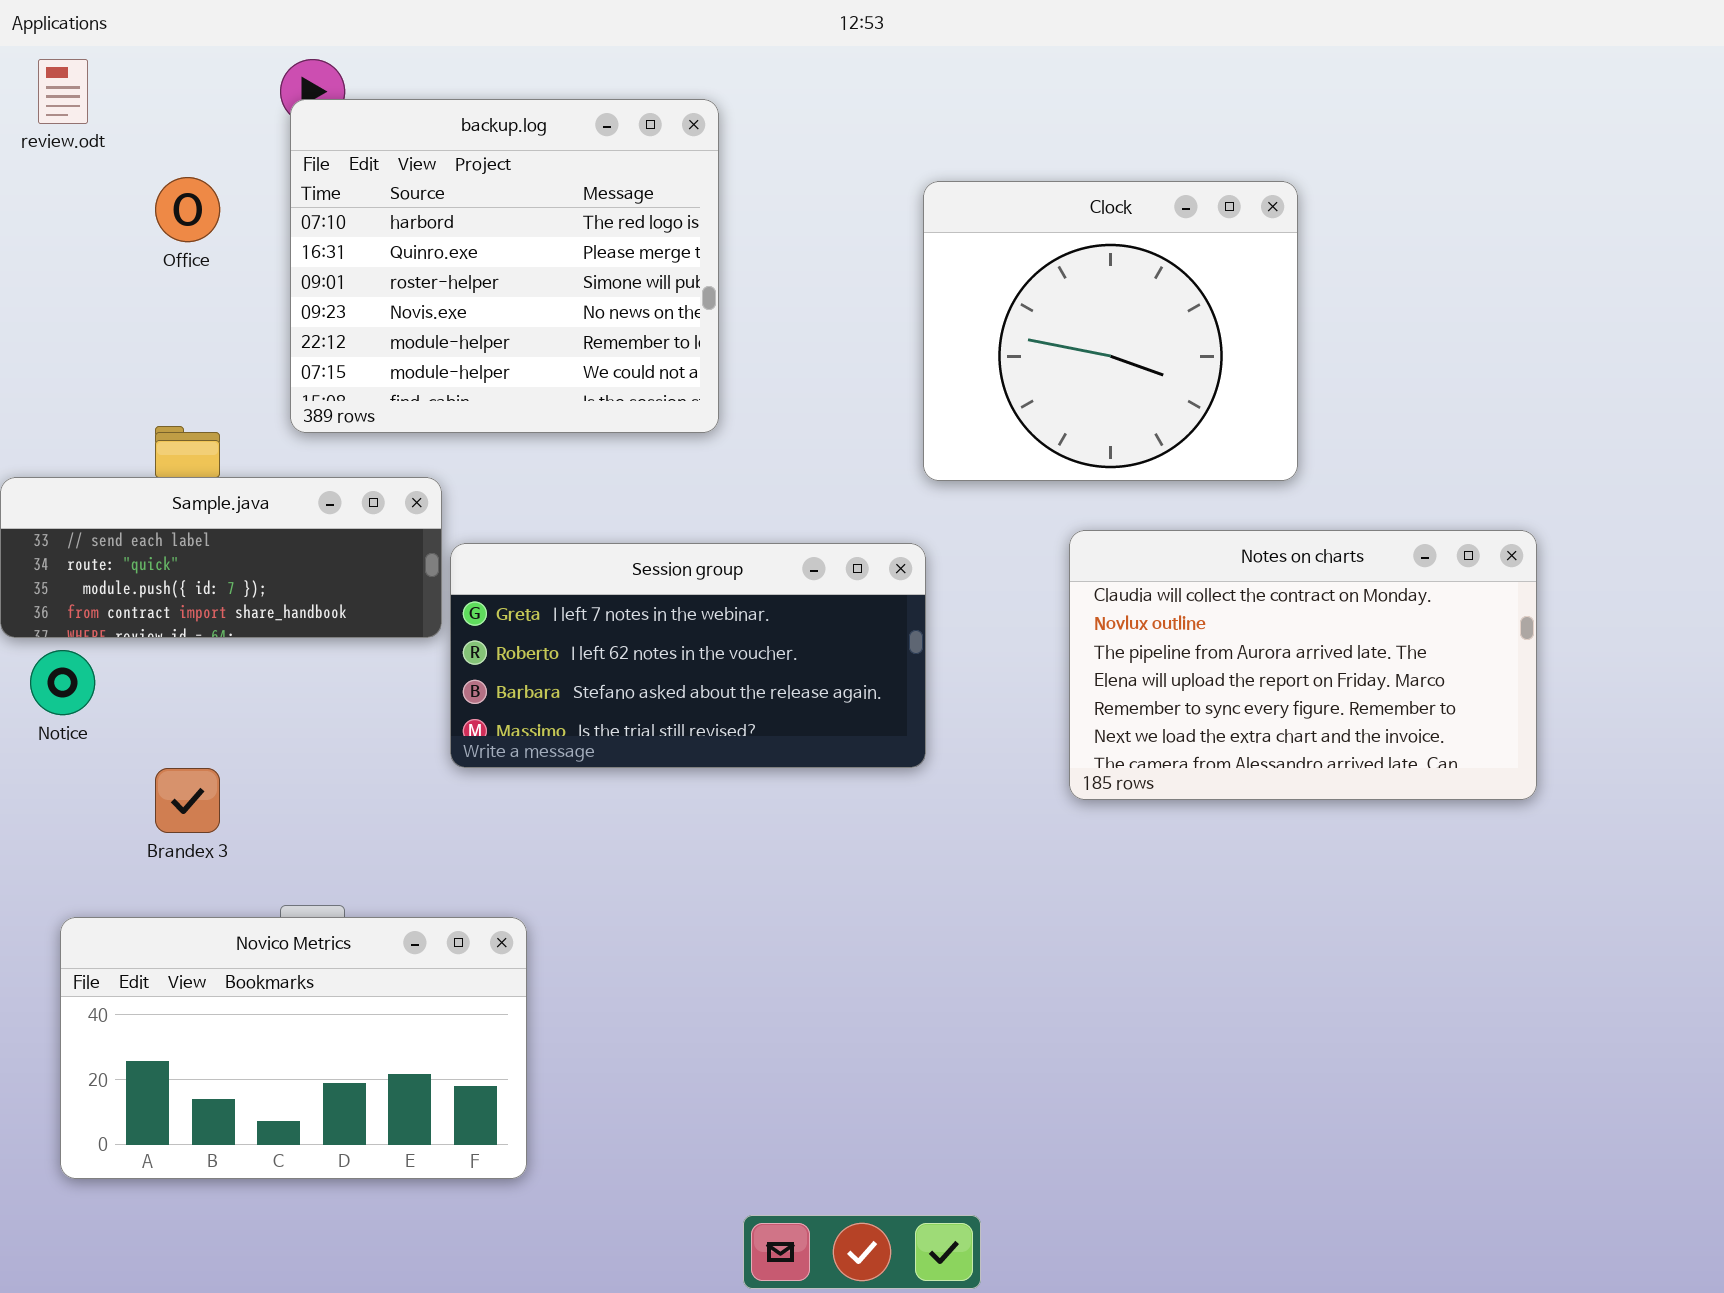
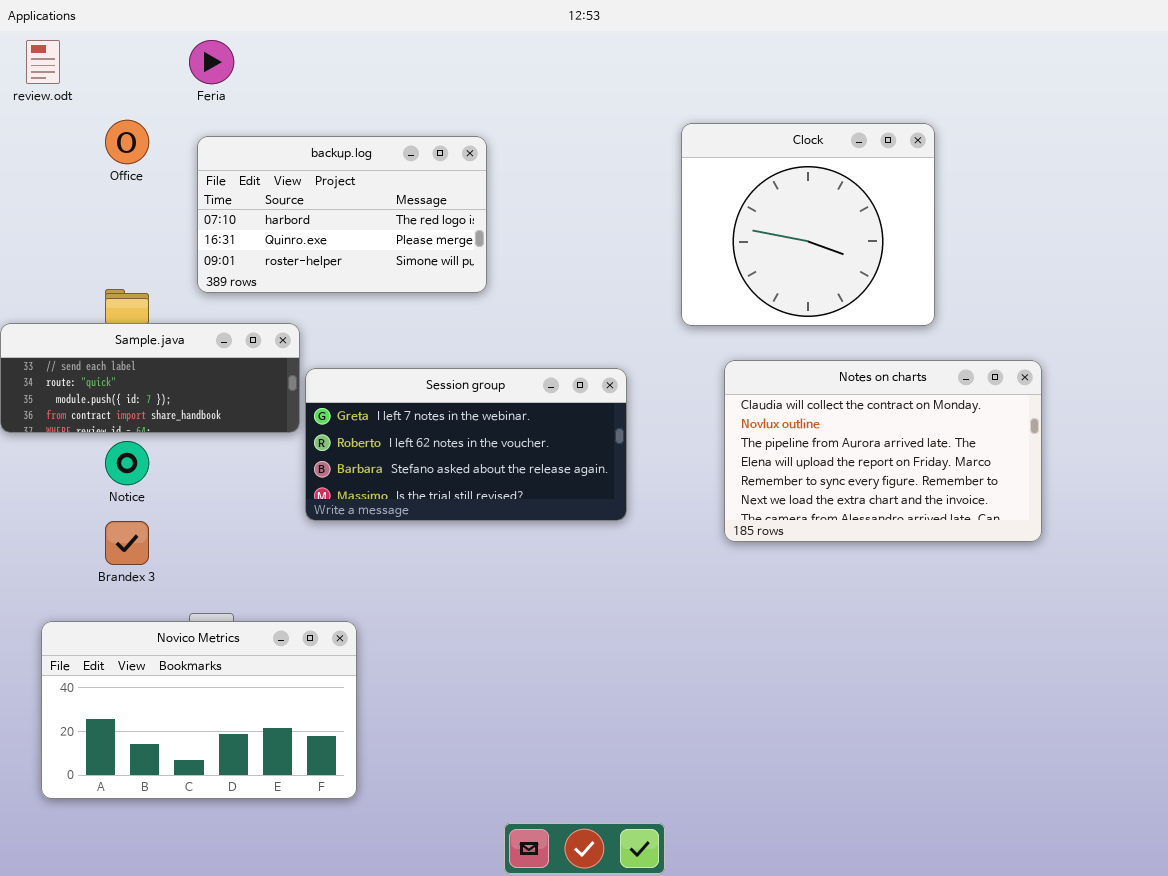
backup.log: [290,99,719,433] -> [197,136,487,293], resized
Clock: [923,181,1298,481] -> [681,123,935,326], moved
Notice: [30,650,95,715] -> [105,441,149,485], moved

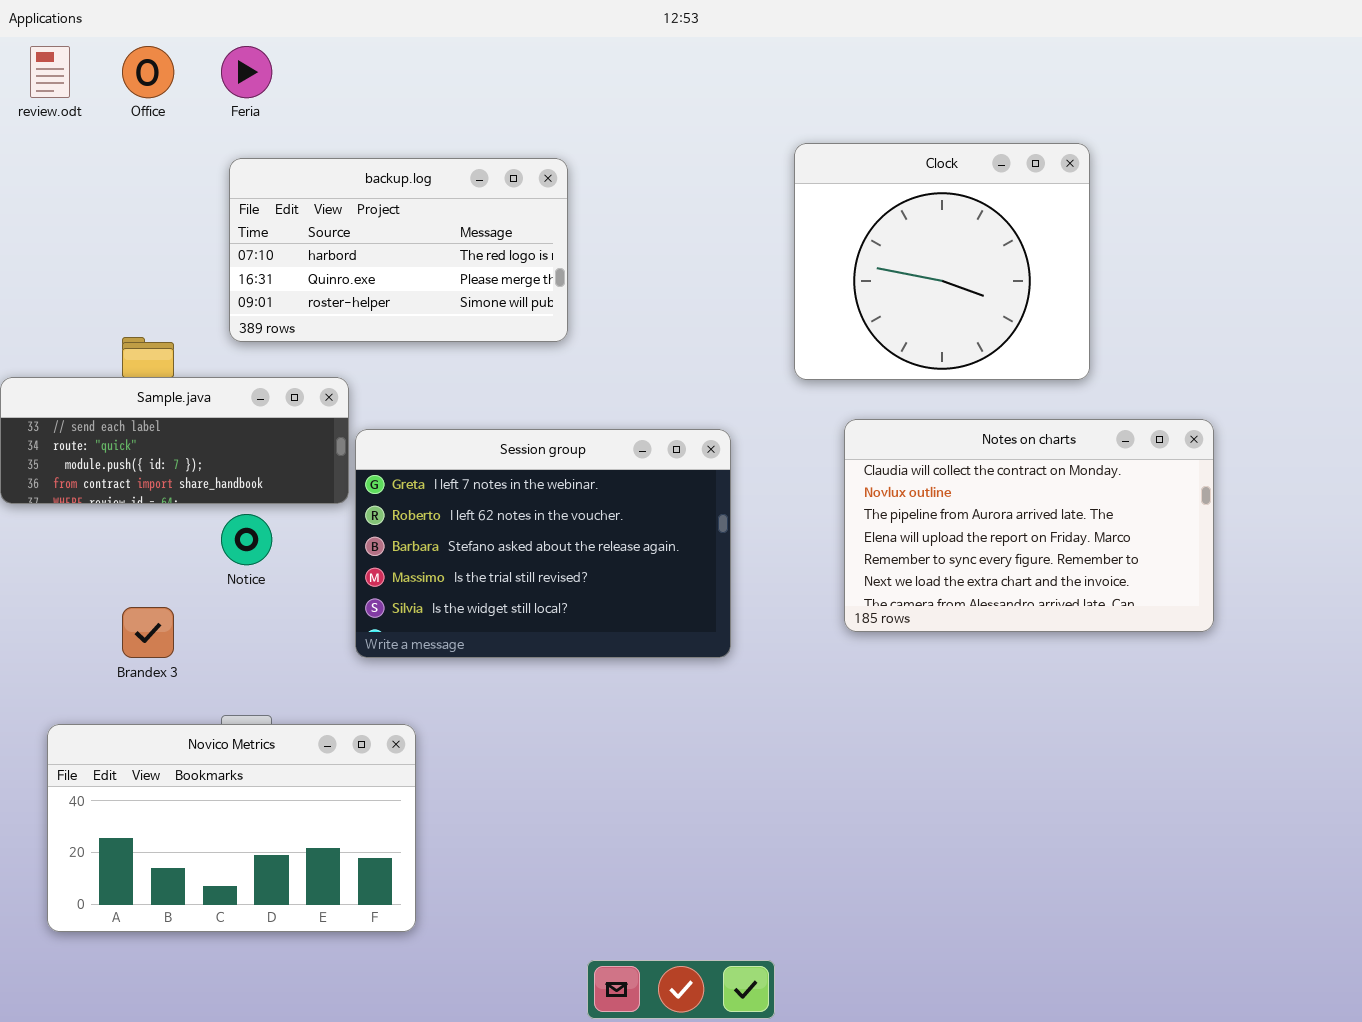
Office: [105,120,149,164] -> [122,46,174,98], moved
Session group: [305,368,627,521] -> [355,429,731,658], resized
Notice: [105,441,149,485] -> [221,514,272,565], moved

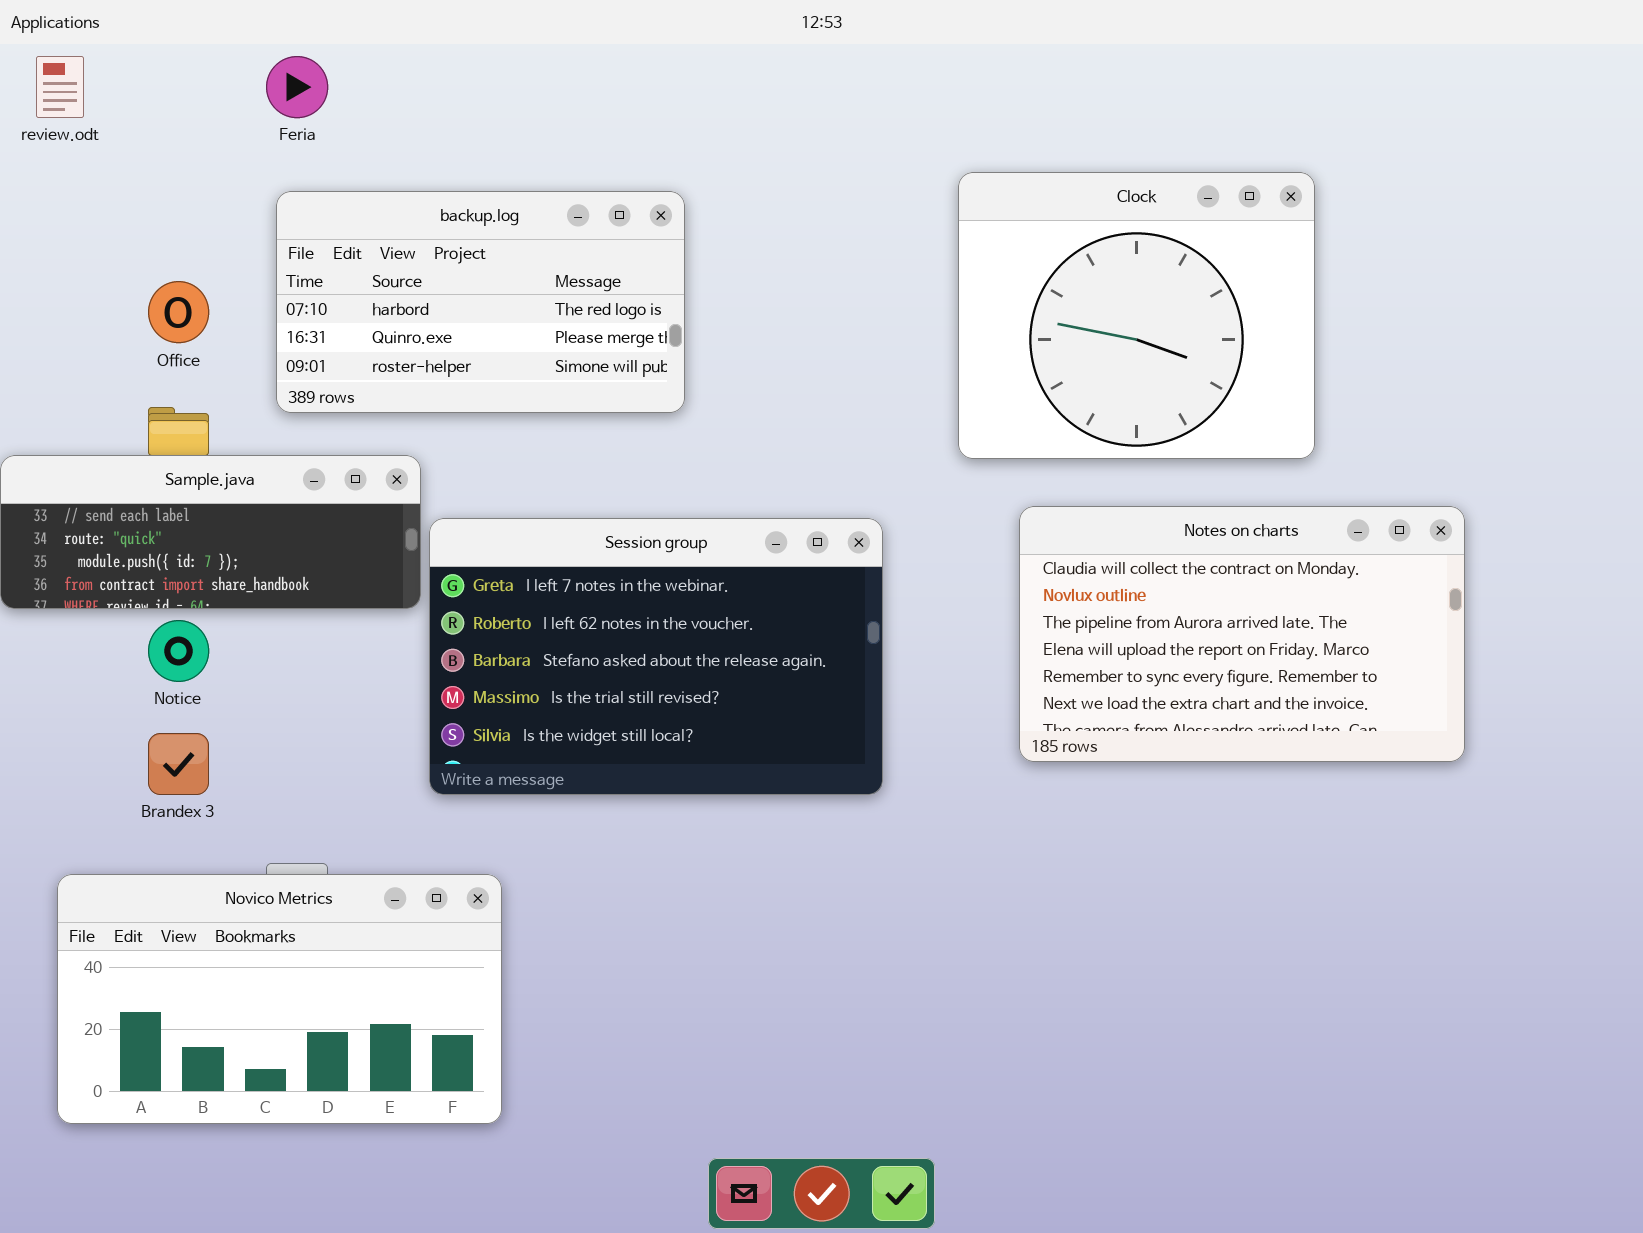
Office: [122,46,174,98] -> [148,281,209,343], moved
Notice: [221,514,272,565] -> [148,620,209,682], moved

